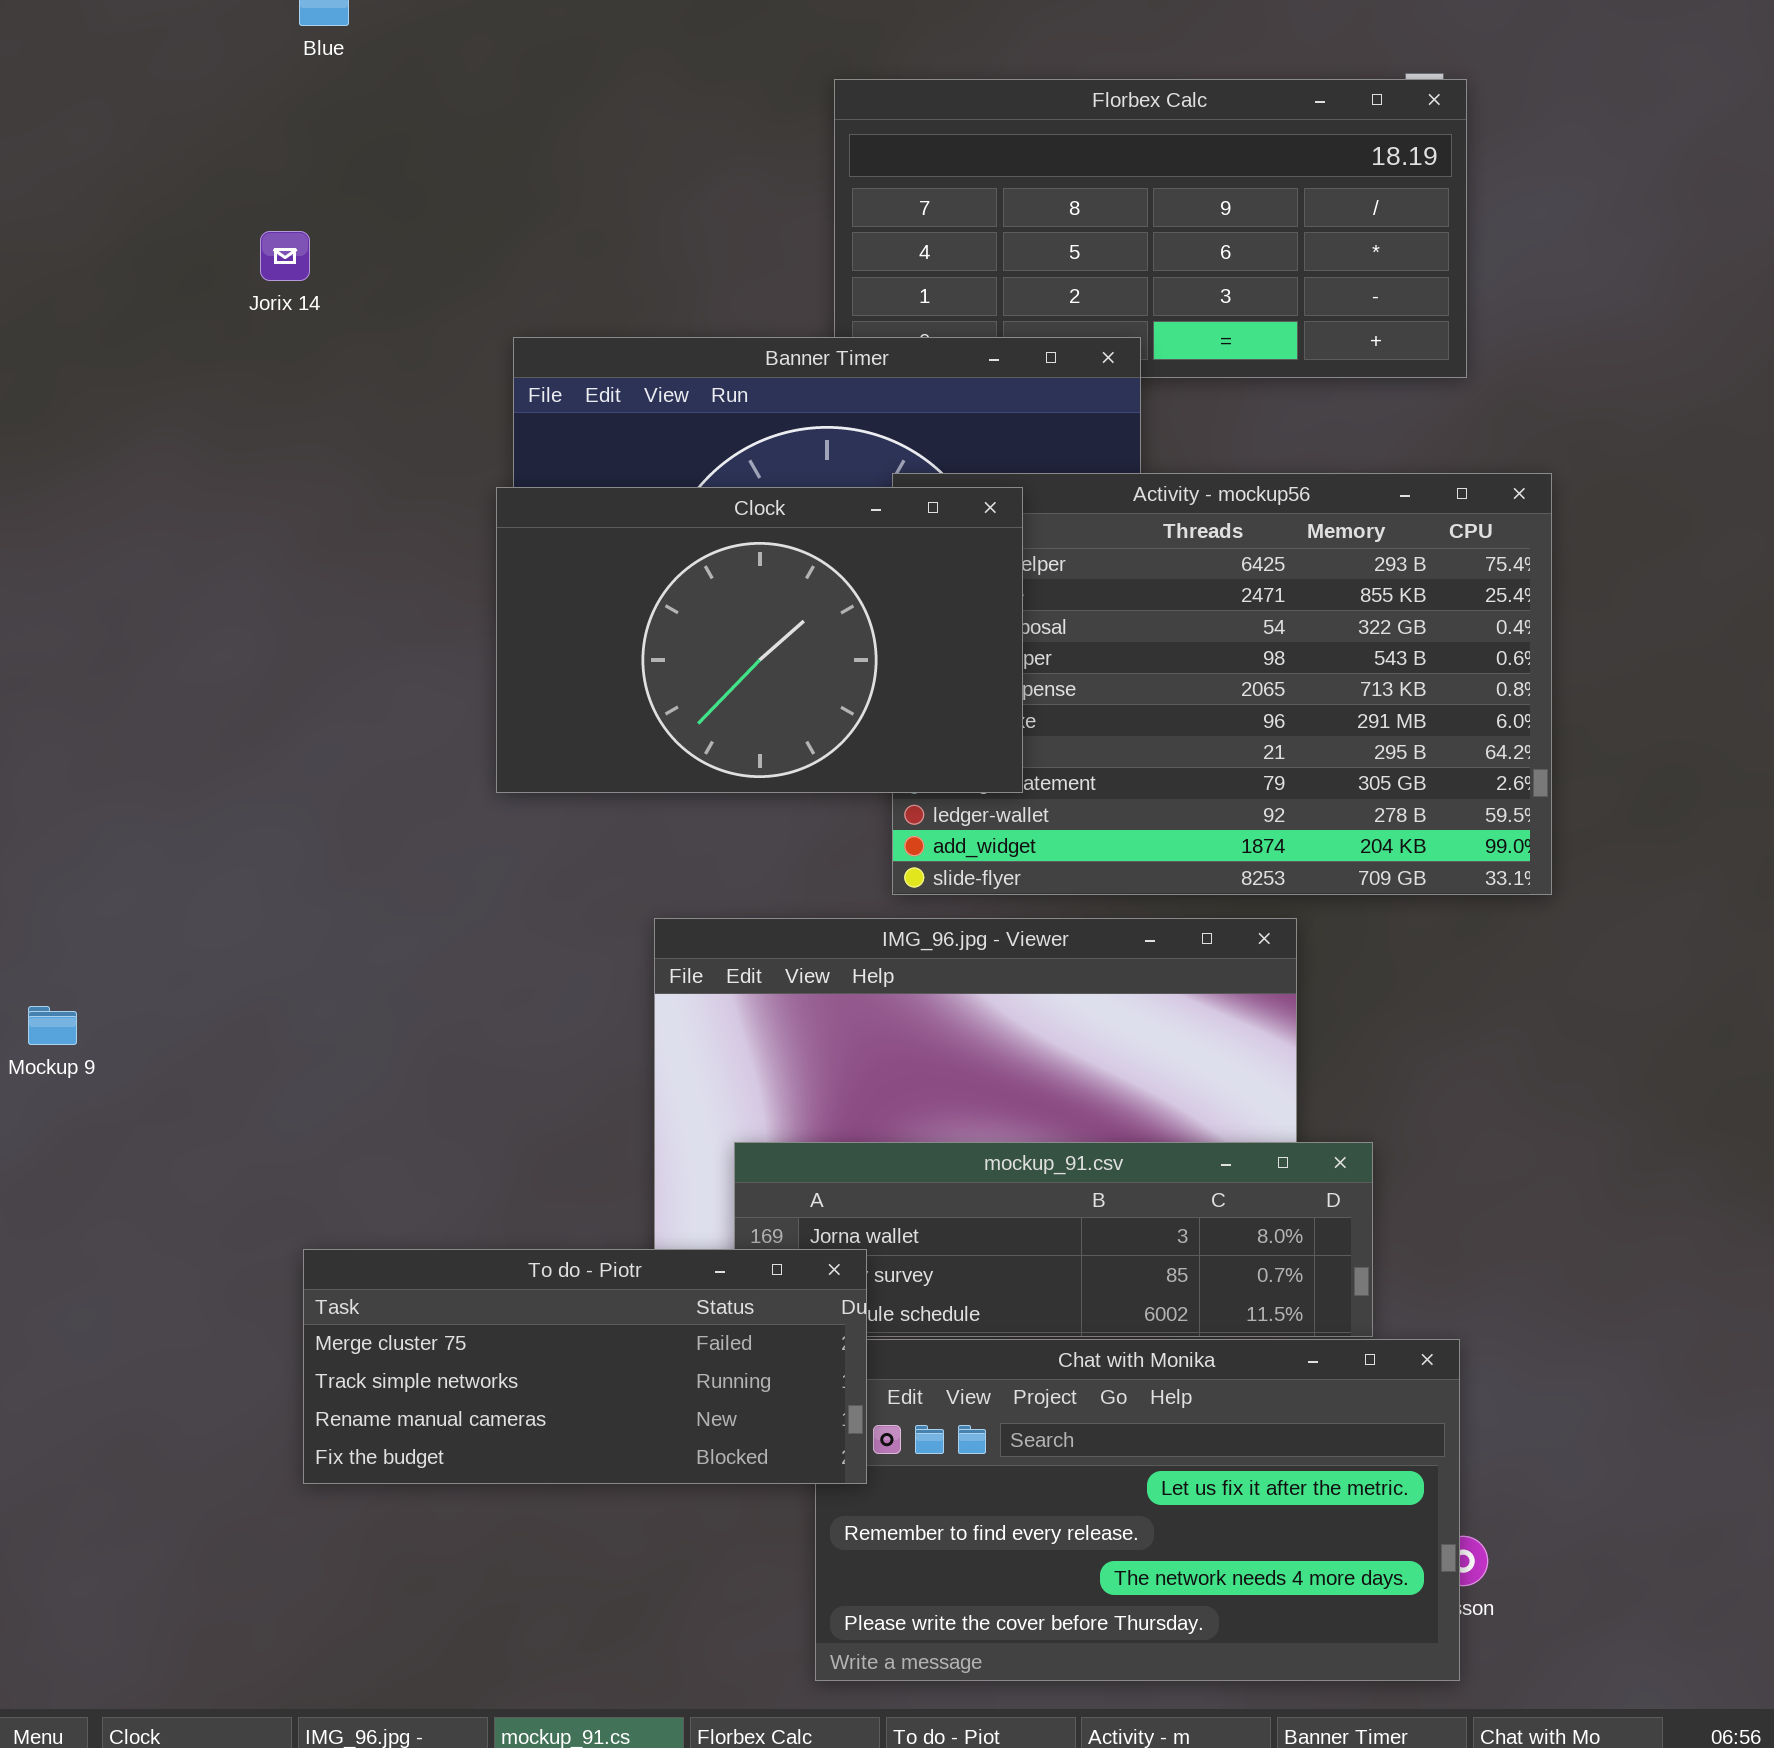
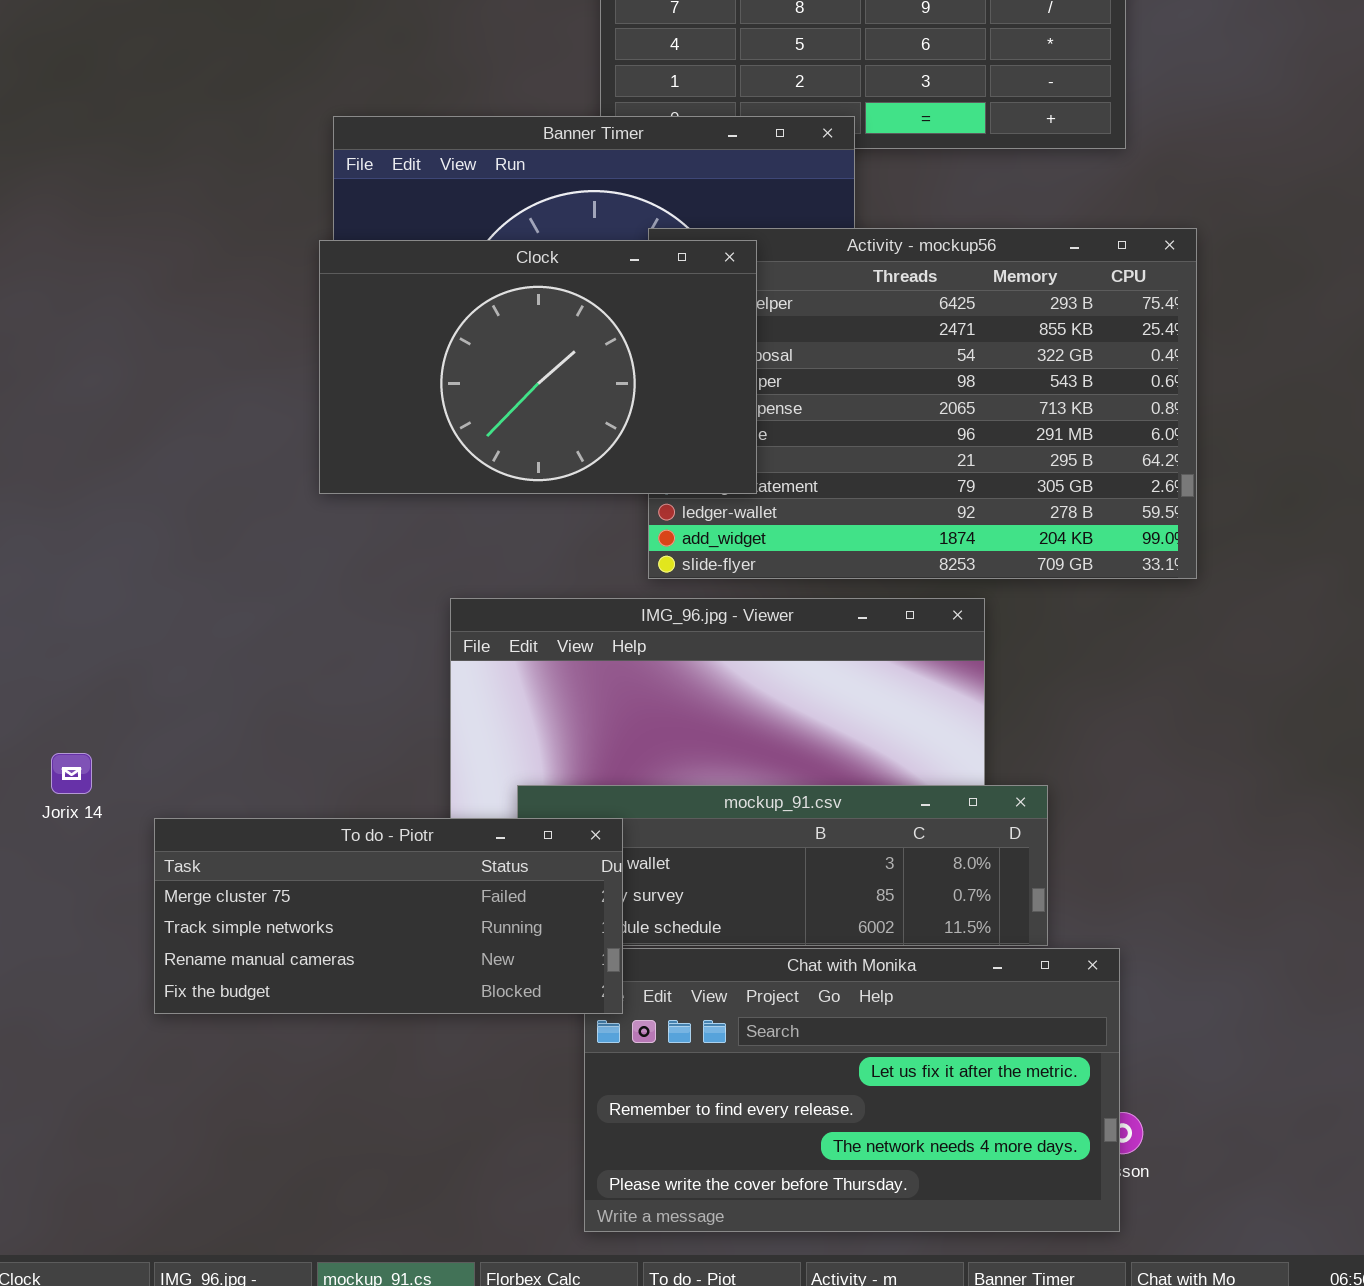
Jorix 14: [260,231,310,281] -> [51,753,92,794], moved
To do - Piotr: [303,1249,867,1484] -> [154,818,623,1014], moved

